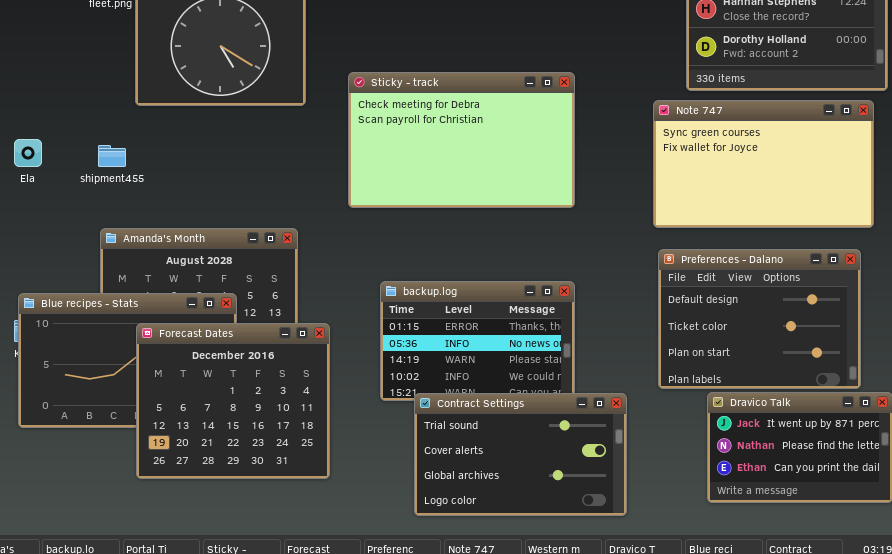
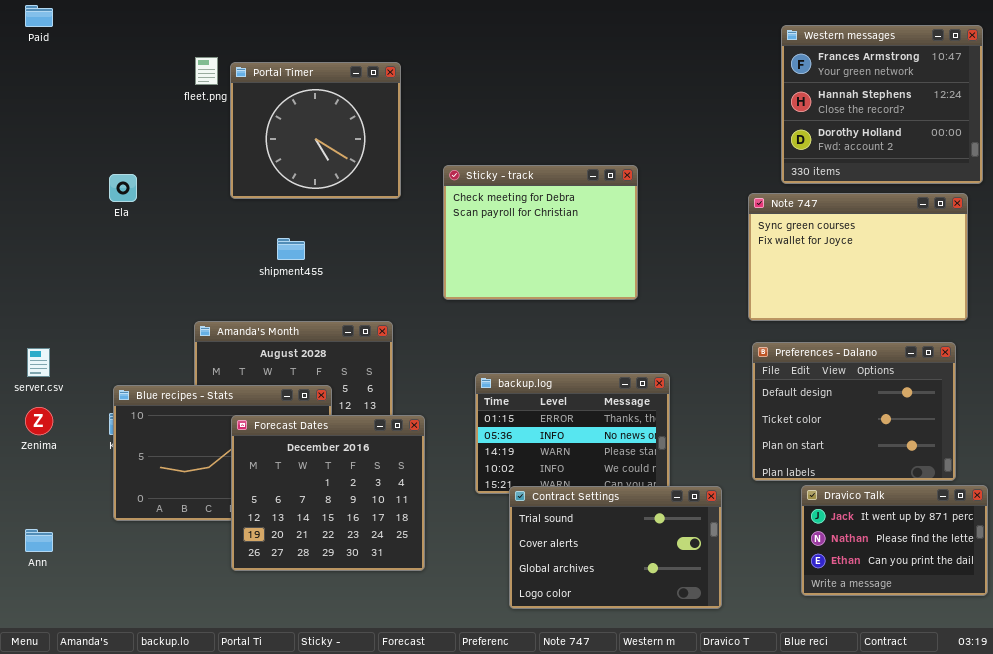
Sticky - track: [348,72,575,208] -> [443,165,638,300], resized
Ela: [14,139,42,167] -> [109,174,137,202], moved
shipment455: [98,145,126,167] -> [277,238,305,260], moved

